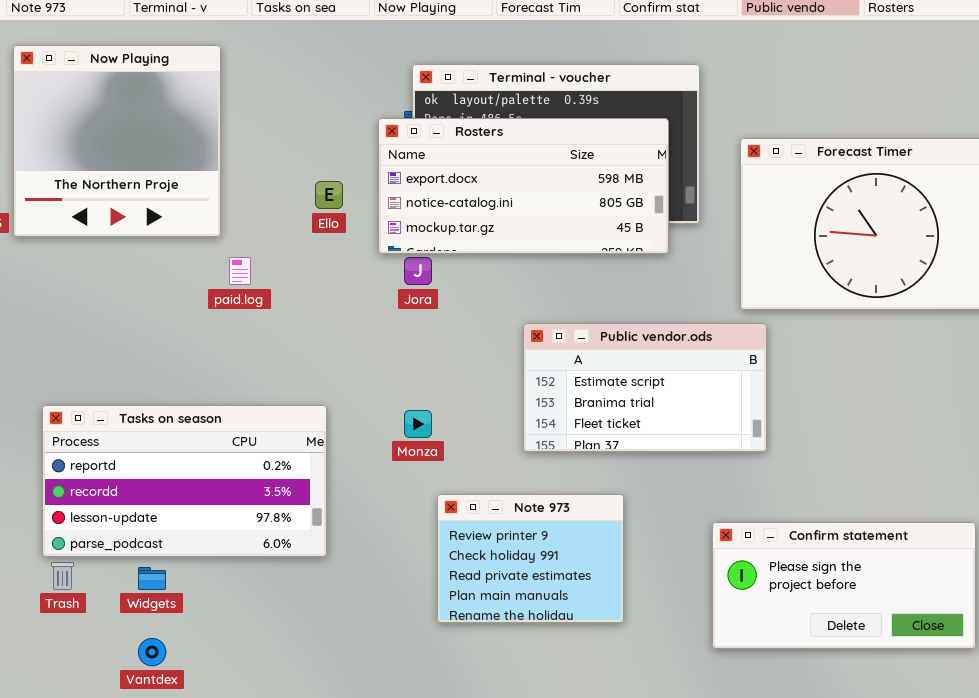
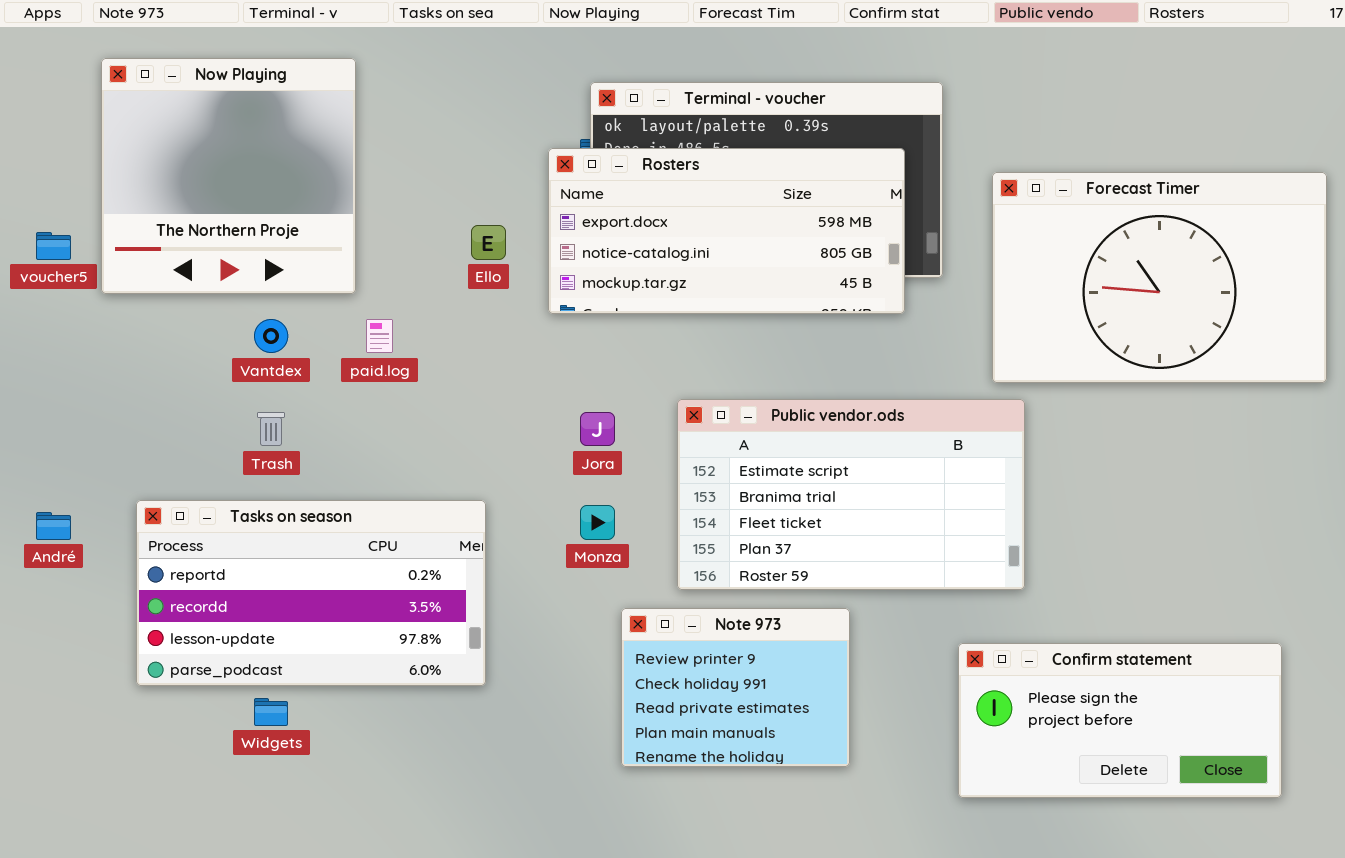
Jora: [404,257,432,285] -> [580,412,615,446], moved
Public vendor.ods: [523,323,767,452] -> [677,399,1025,590], resized
Trash: [51,562,74,590] -> [257,412,285,446], moved
Vantdex: [138,638,166,666] -> [254,319,288,353], moved

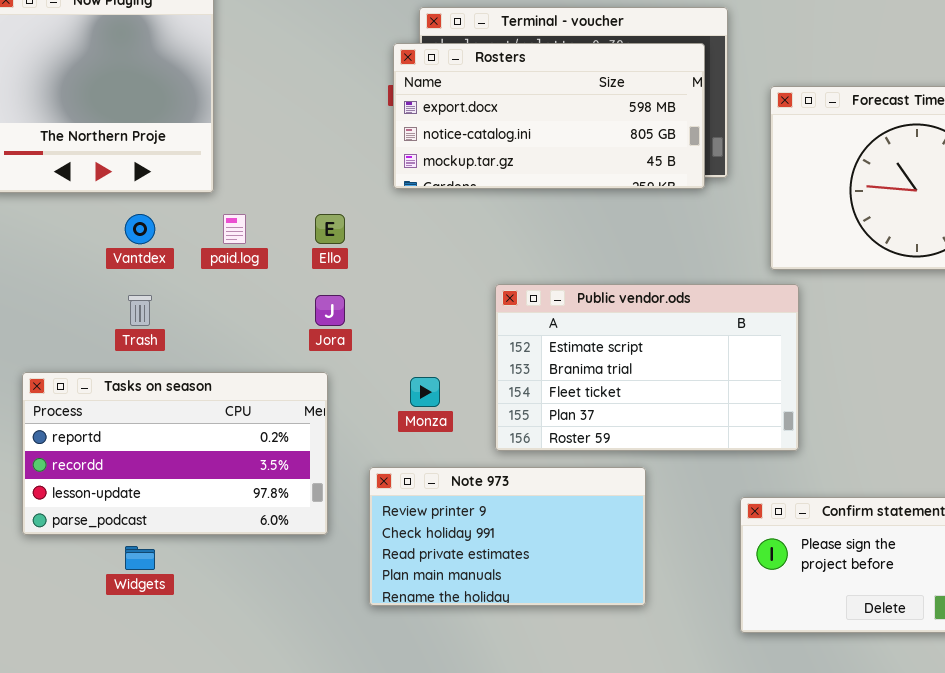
Rosters: [548,148,905,314] -> [393,43,705,189], moved
Ello: [471,225,506,260] -> [315,214,345,244], moved
Jora: [580,412,615,446] -> [315,295,345,326], moved
Note 973: [621,608,850,767] -> [369,467,646,606], resized

